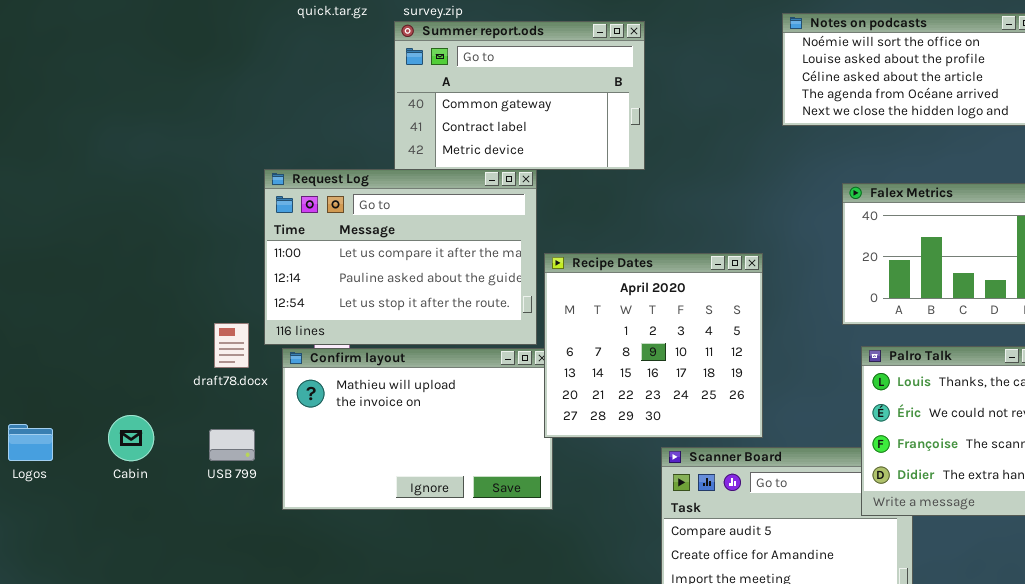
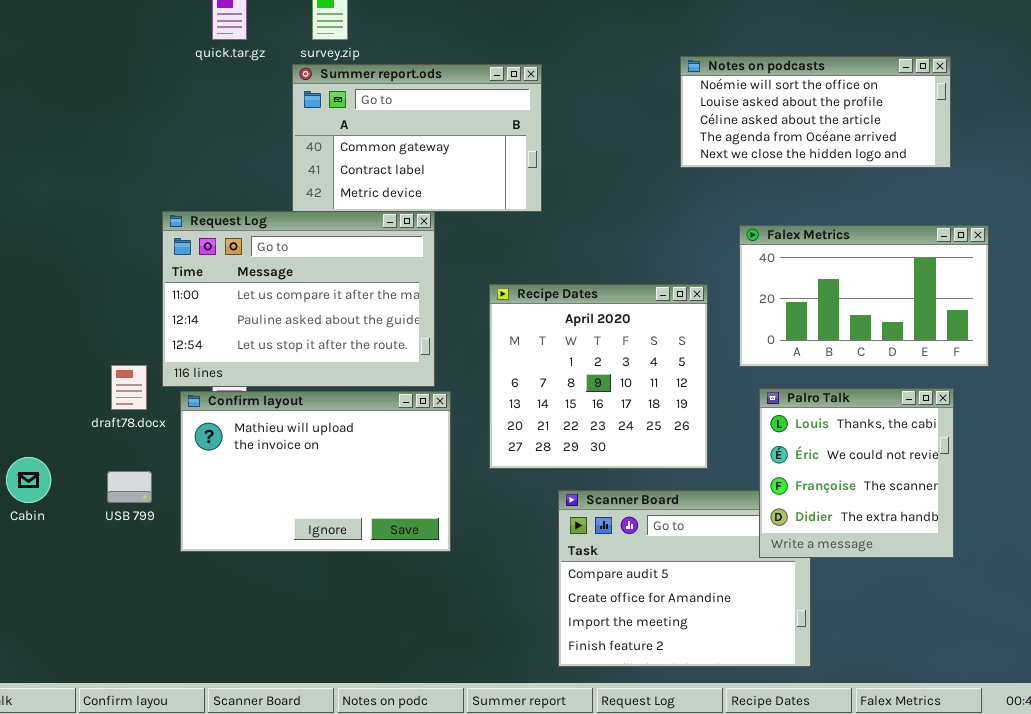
Recipe Dates: [544,253,763,438] -> [489,284,708,469], moved

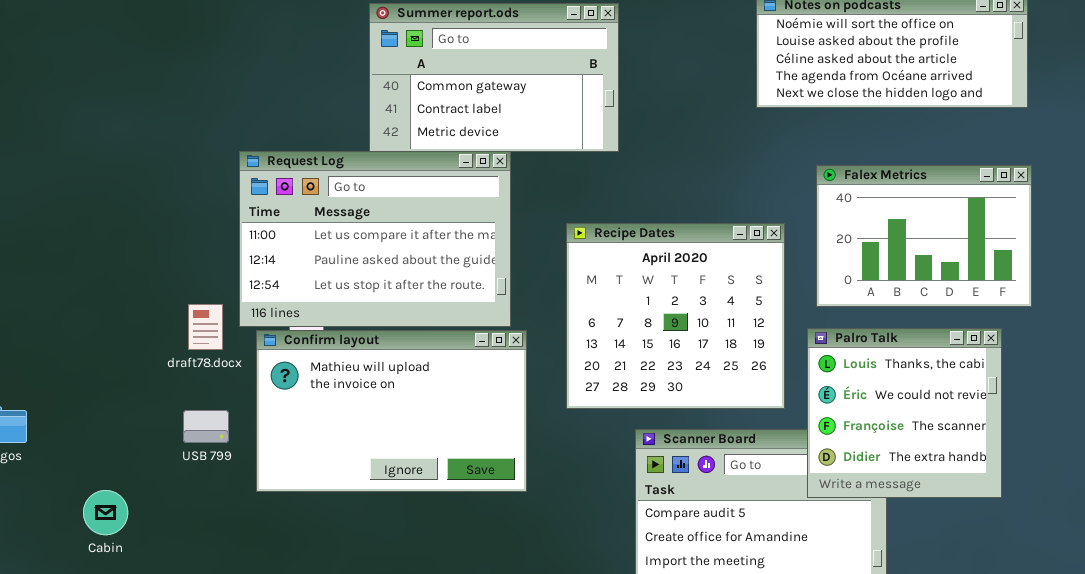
Falex Metrics: [739,225,989,367] -> [816,165,1032,307], resized
Palro Talk: [759,388,954,558] -> [807,328,1002,498], moved
Cabin: [6,457,51,503] -> [83,490,128,535], moved

